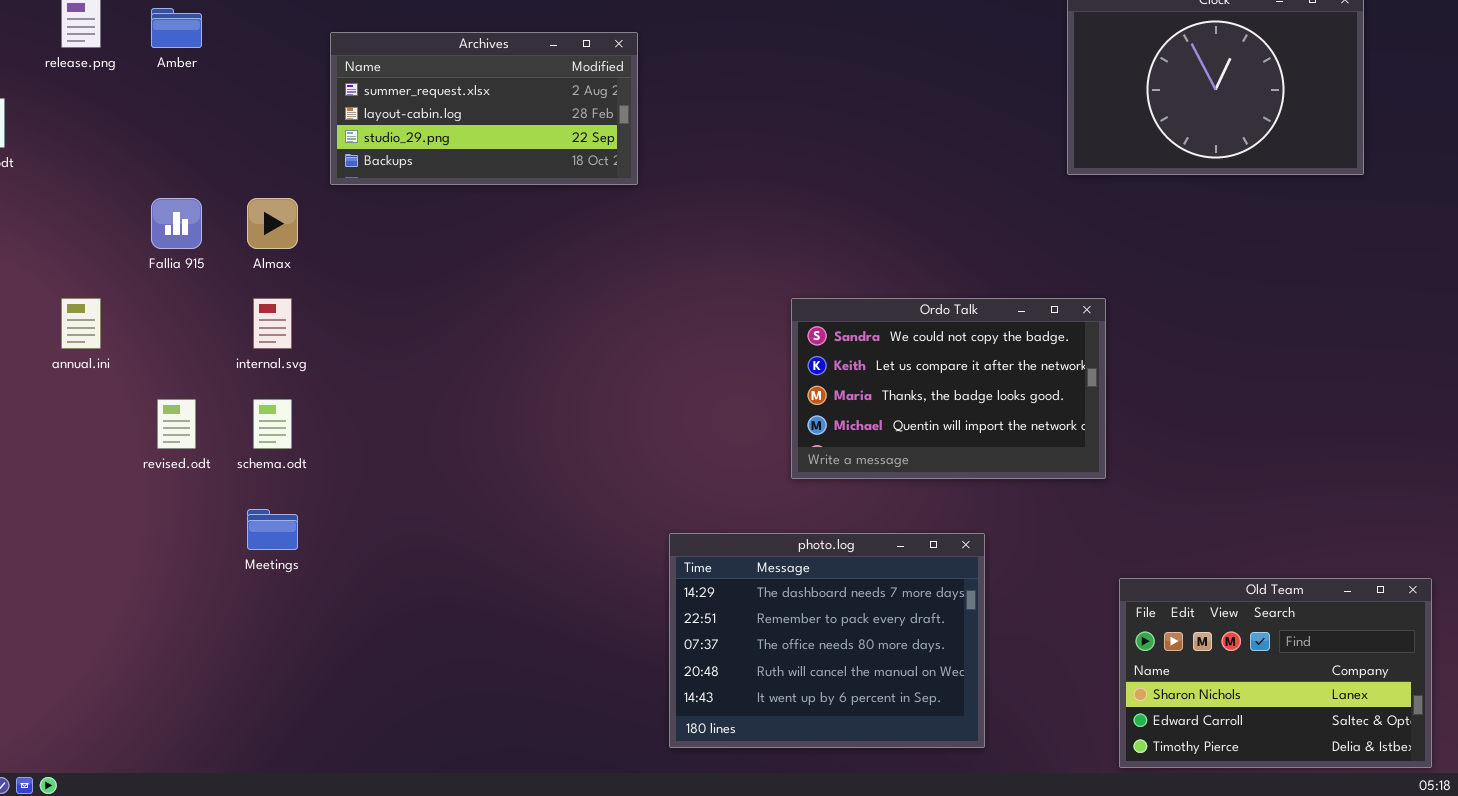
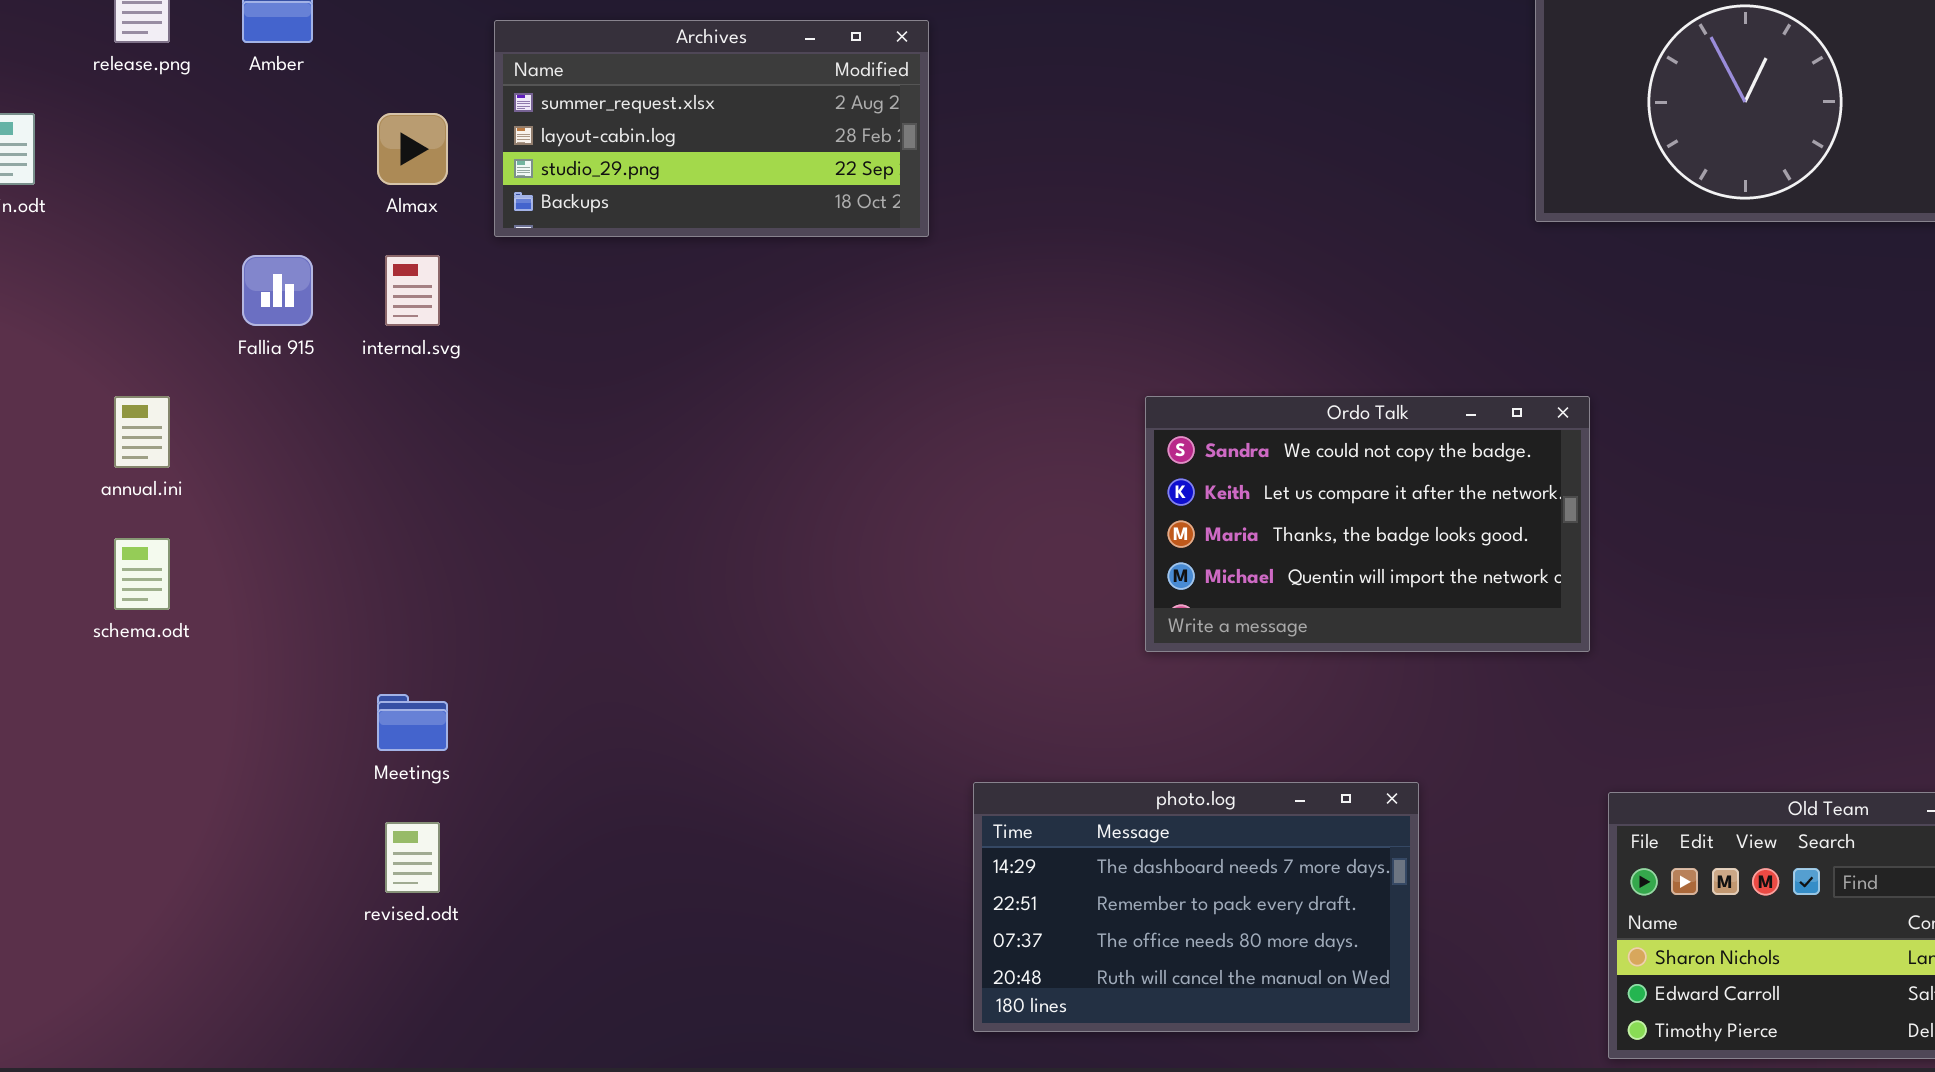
Almax: [247,198,298,249] -> [377,113,448,185], moved
internal.svg: [253,298,292,349] -> [385,255,440,326], moved
revised.odt: [157,399,196,449] -> [385,822,440,893], moved
schema.odt: [253,399,292,449] -> [114,538,170,610], moved
photo.log: [669,533,985,748] -> [973,782,1419,1032], resized

